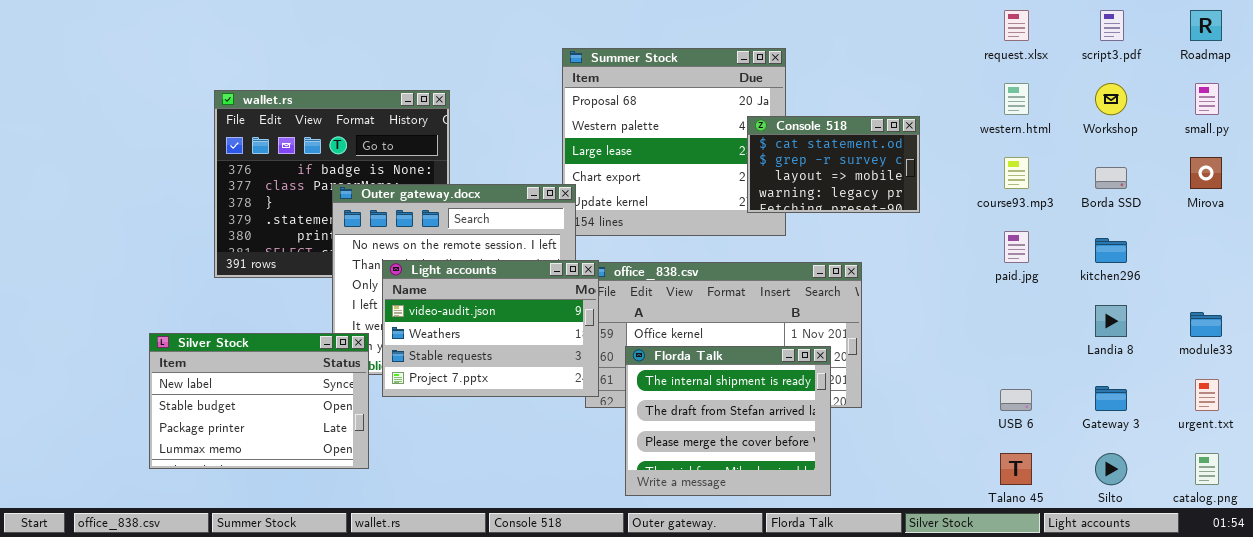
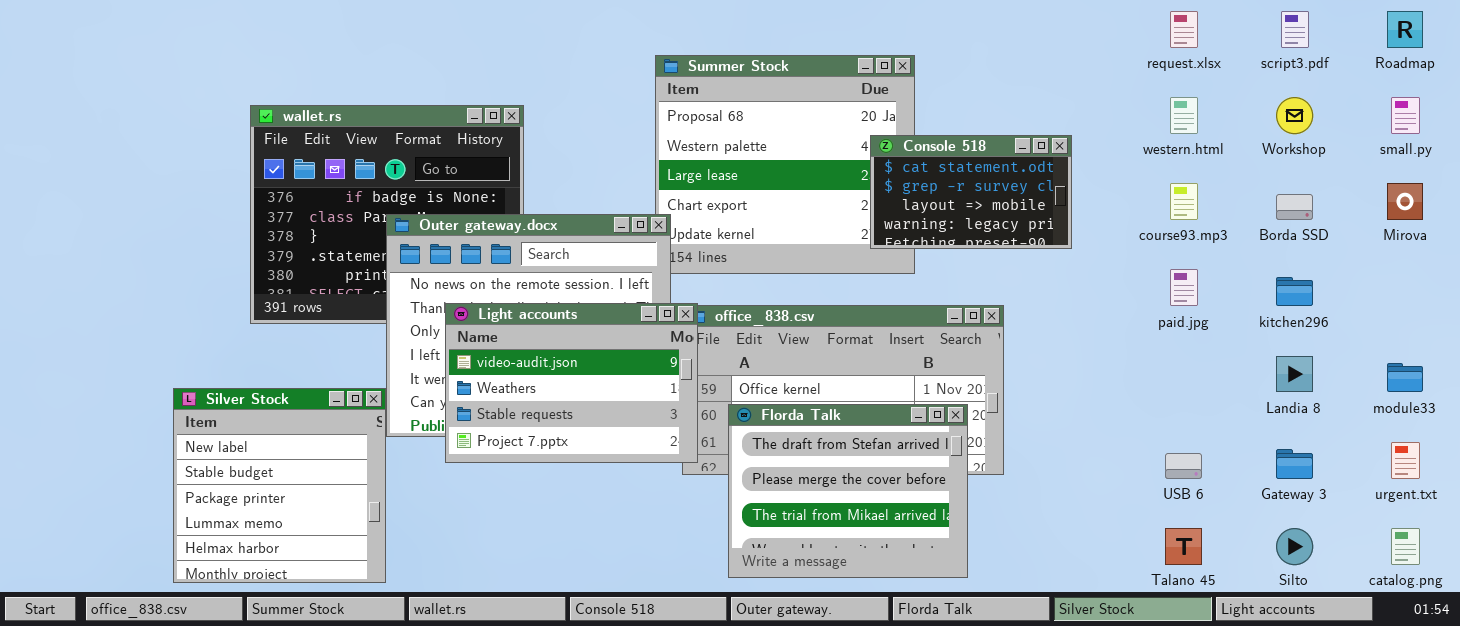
Silver Stock: [149,333,369,469] -> [173,388,386,583], resized
Florda Talk: [625,346,831,496] -> [728,404,968,578], scrolled down 1 row

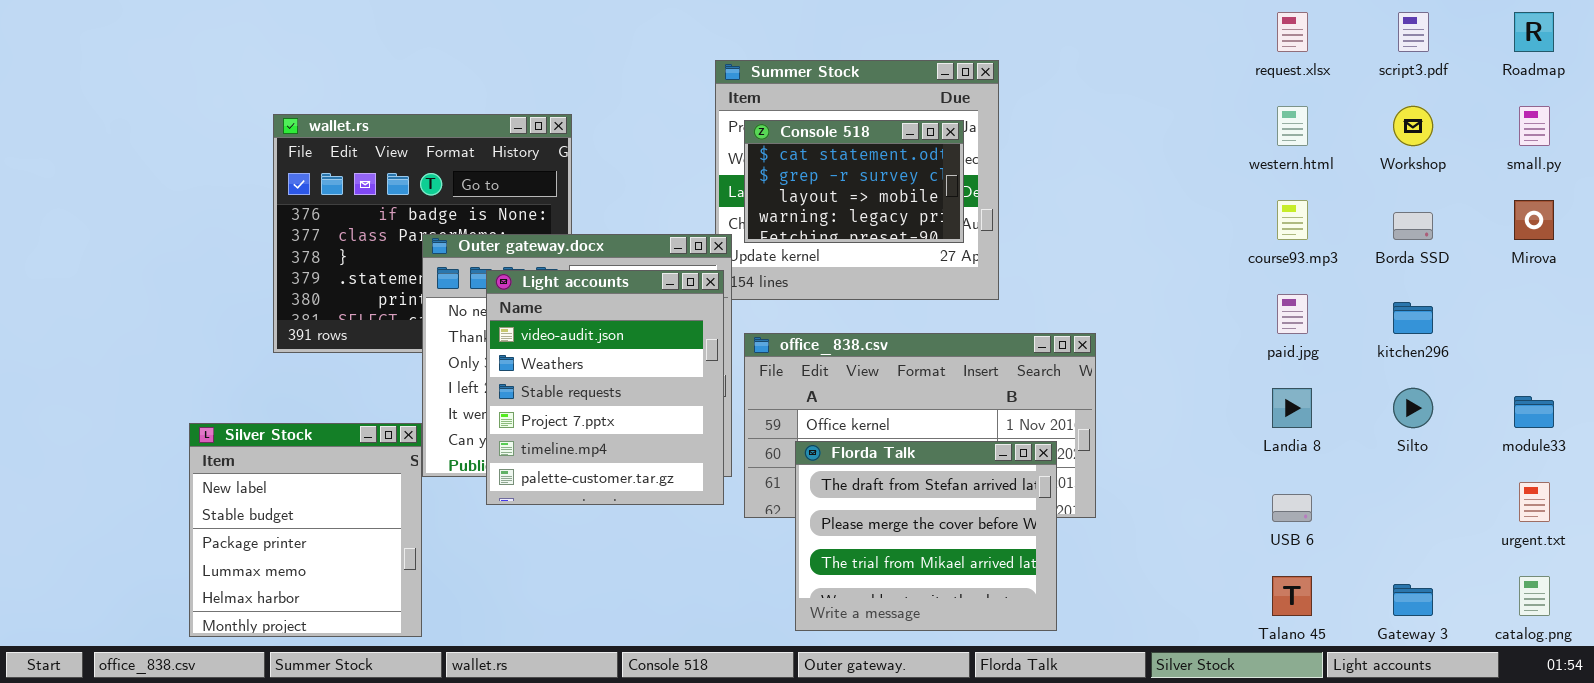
Console 518: [870,135,1072,249] -> [744,120,964,243], moved
Light accounts: [445,303,698,463] -> [486,270,724,505], resized
Landia 8: [1276,356,1313,392] -> [1272,388,1312,428], moved
Gateway 3: [1276,449,1313,479] -> [1393,584,1433,616], moved
Silto: [1276,528,1313,565] -> [1393,388,1433,428], moved

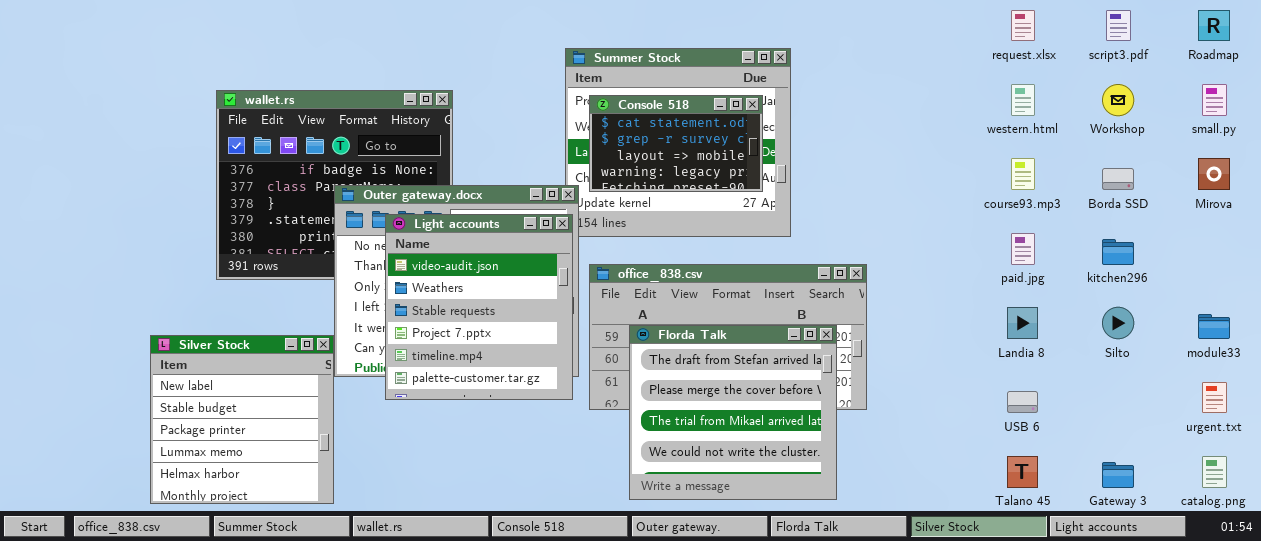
Florda Talk: [795,441,1057,631] -> [629,325,837,500], resized

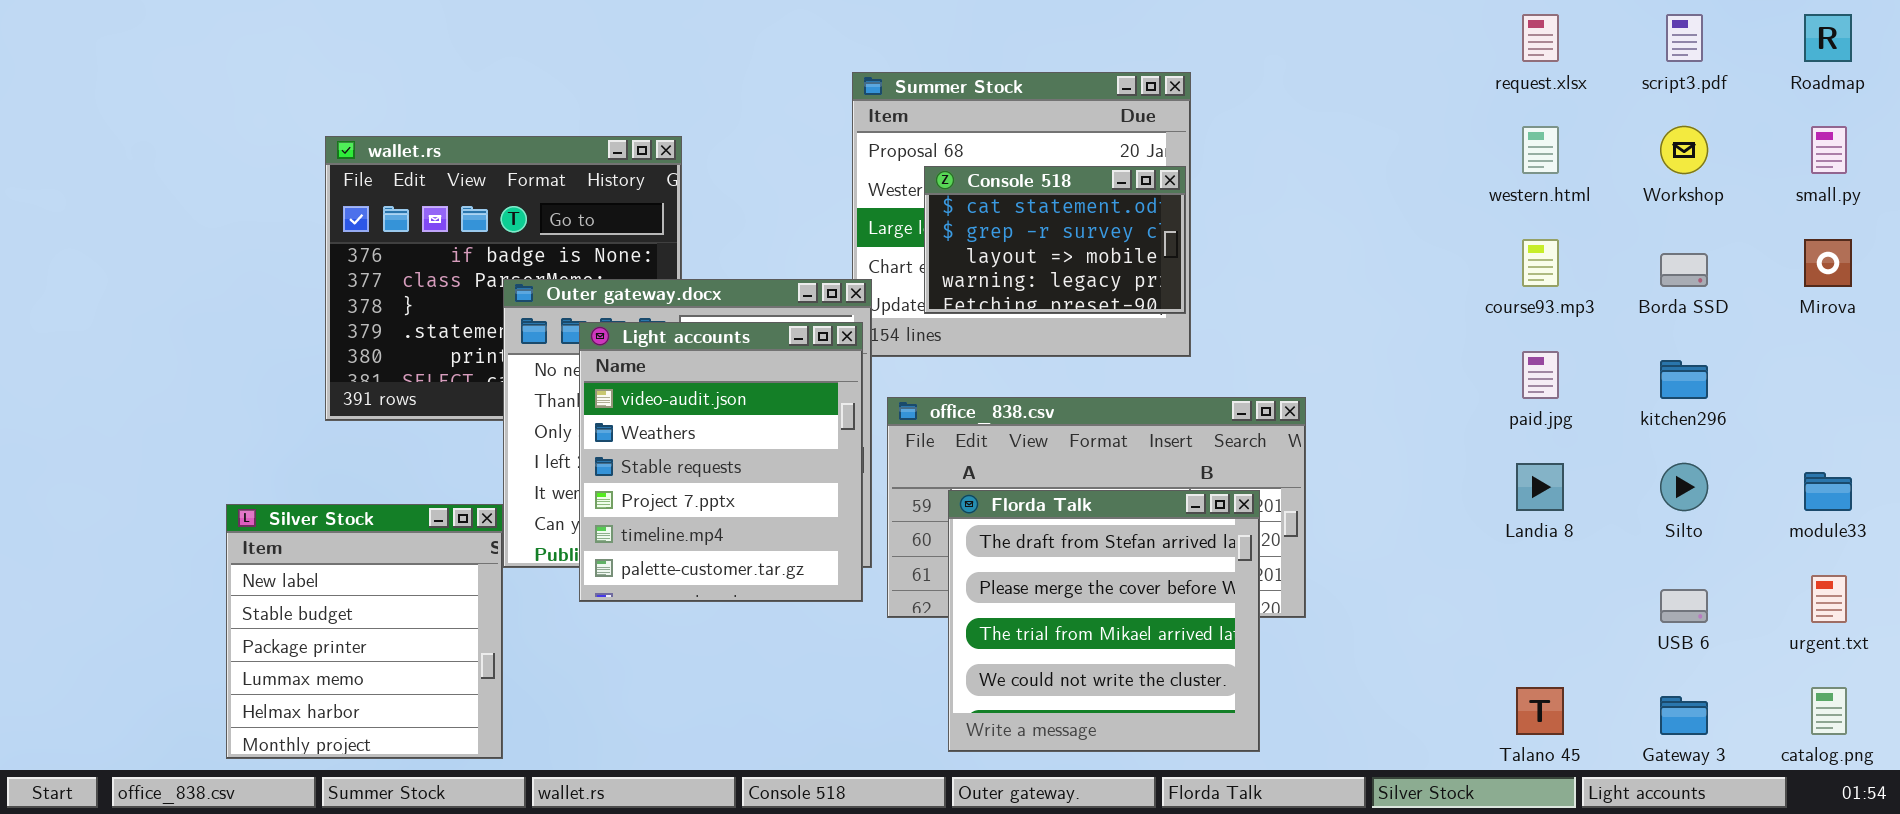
Console 518: [589,95,763,192] -> [924,166,1186,314], moved
USB 6: [1007,391,1038,413] -> [1660,589,1708,623], moved

